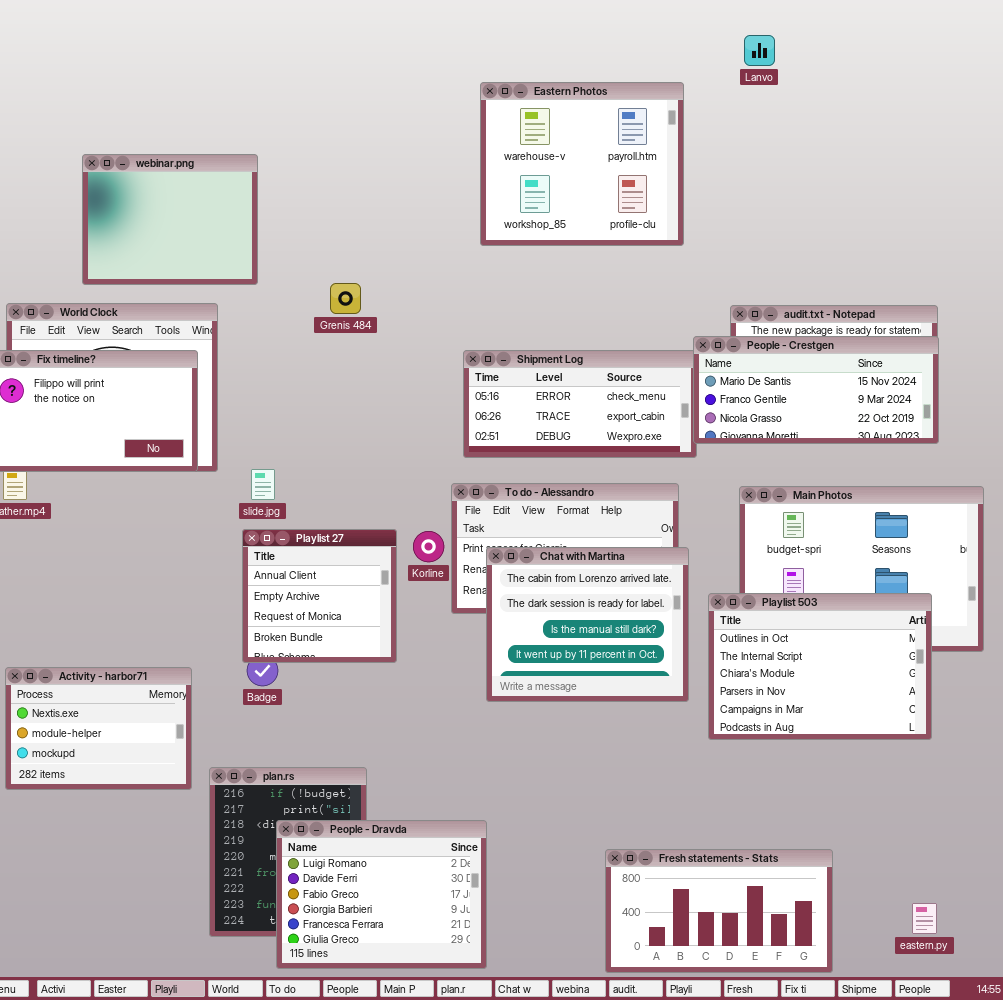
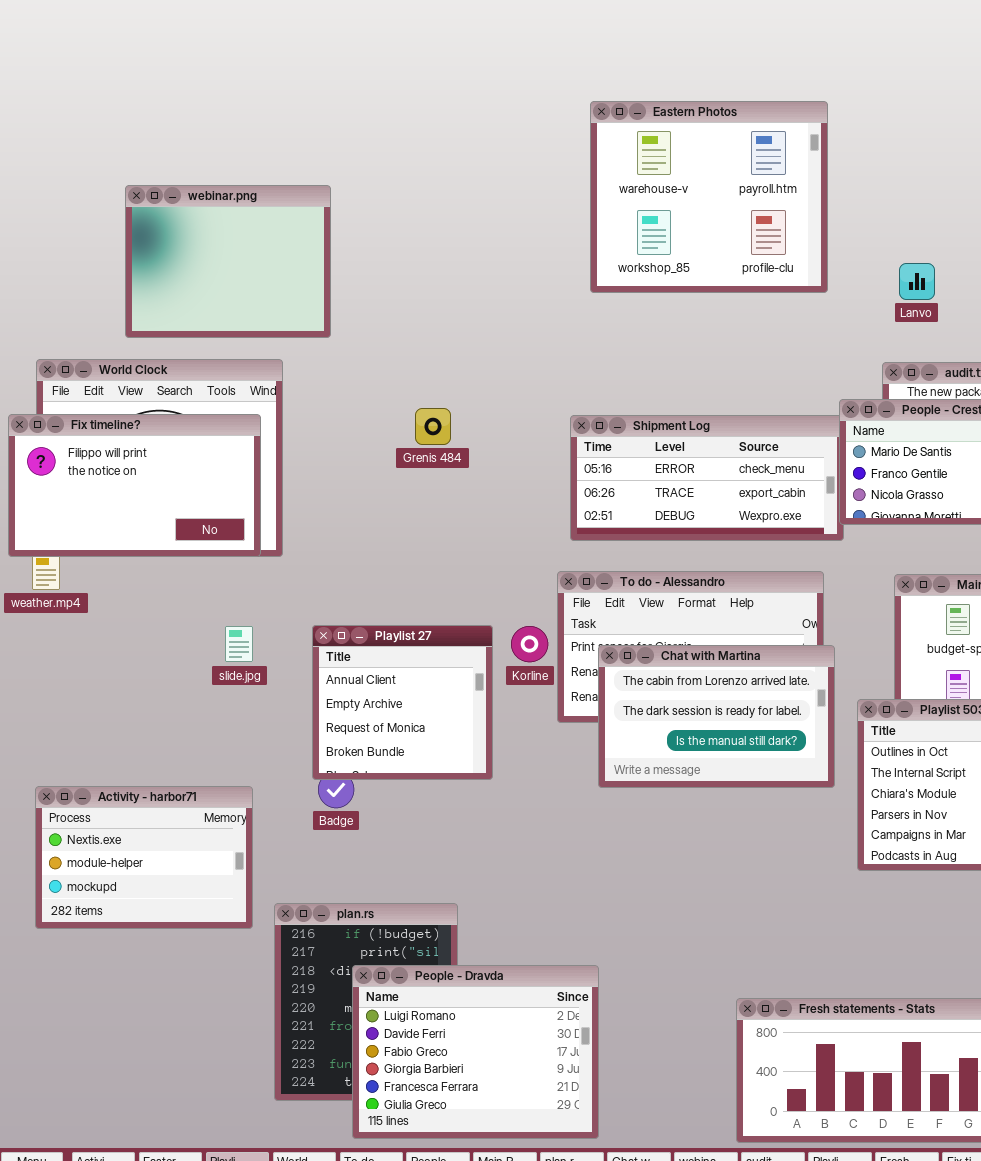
Lanvo: [744,35,775,66] -> [899,263,935,300], moved
Grenis 484: [330,283,361,314] -> [415,408,451,445], moved
slide.jpg: [251,469,275,500] -> [225,626,253,662], moved
Chat with Martina: [486,547,689,702] -> [598,645,835,788], resized

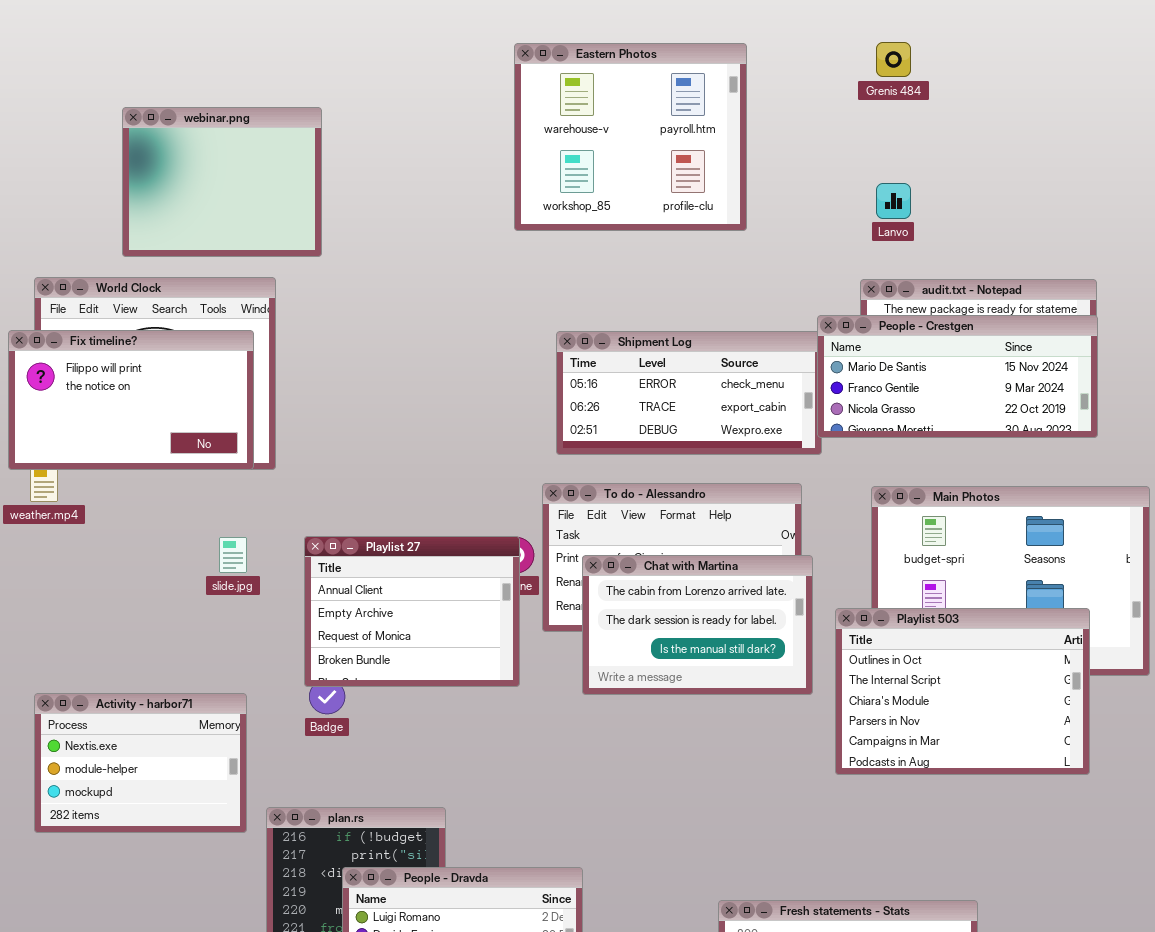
Eastern Photos: [590,101,828,293] -> [514,43,747,231], moved
Grenis 484: [415,408,451,445] -> [876,42,911,77], moved
Playlist 27: [312,625,493,780] -> [304,536,520,687], resized

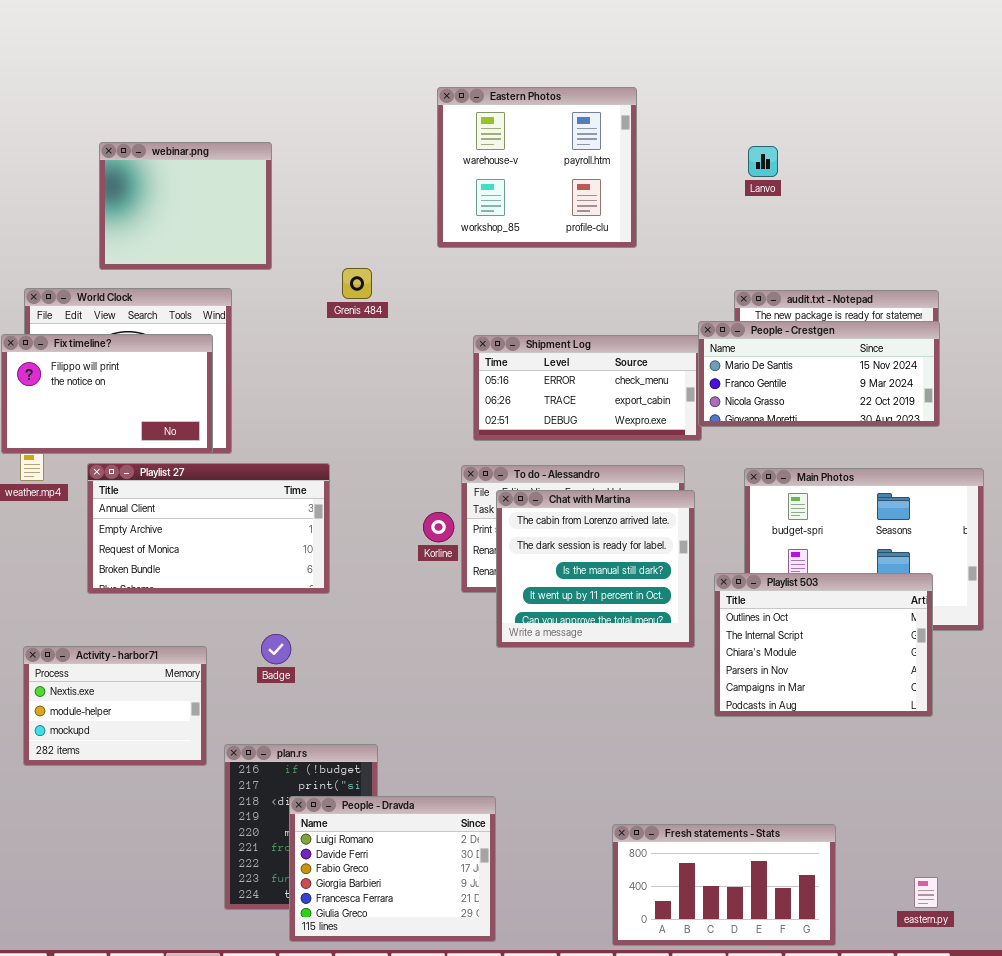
Grenis 484: [876,42,911,77] -> [342,268,372,299], moved
Lanvo: [876,183,911,219] -> [748,146,778,177], moved
Playlist 27: [304,536,520,687] -> [87,463,330,594], moved, resized
Chat with Martina: [582,555,813,695] -> [496,490,695,648], resized

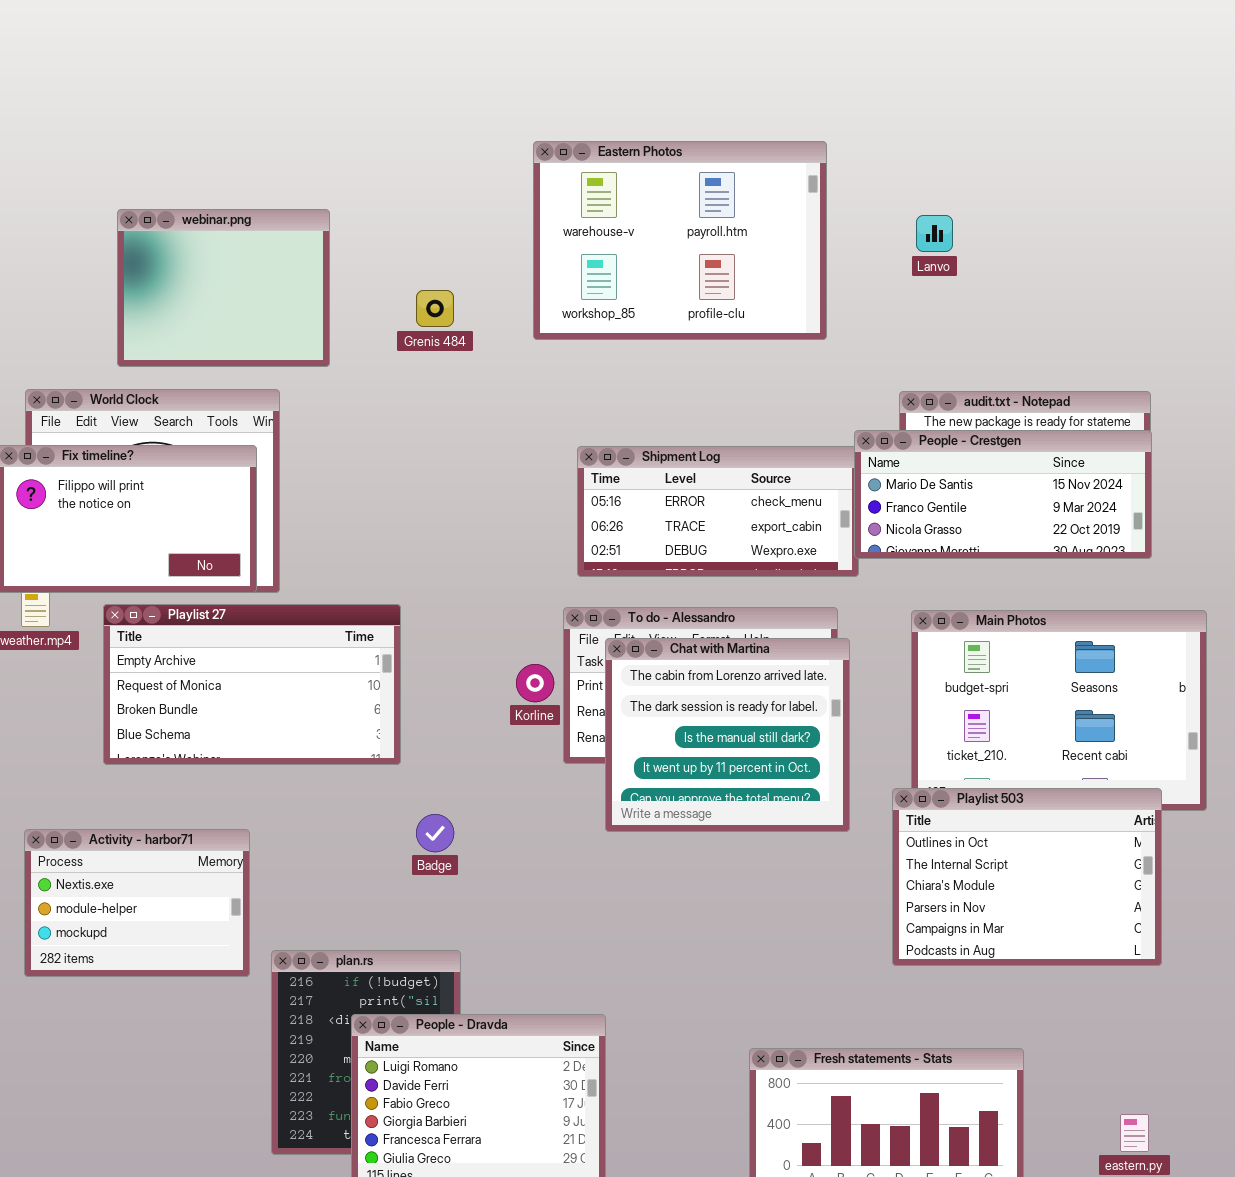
Eastern Photos: [437,87,637,248] -> [533,141,827,340], resized
Grenis 484: [342,268,372,299] -> [416,290,454,327], moved
Playlist 27: [87,463,330,594] -> [103,604,401,765], scrolled down 1 row
Playlist 503: [714,573,933,717] -> [892,788,1162,966], moved
Badge: [261,634,291,664] -> [416,814,454,852], moved

